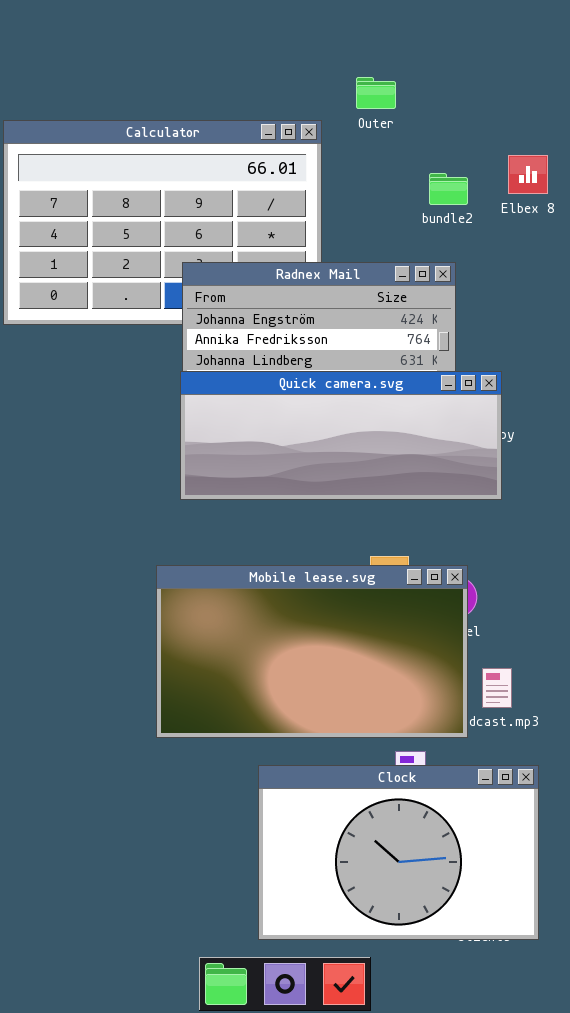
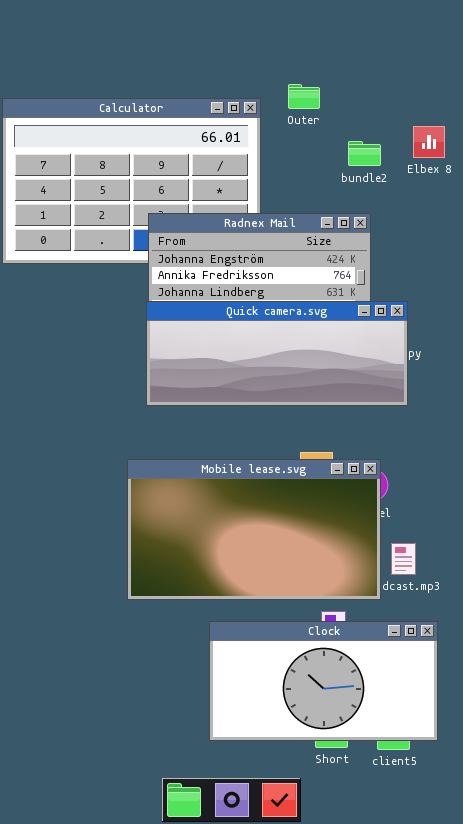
Outer: [356,77,396,109] -> [288,84,320,109], moved
Clock: [258,765,539,940] -> [209,621,438,741], resized

